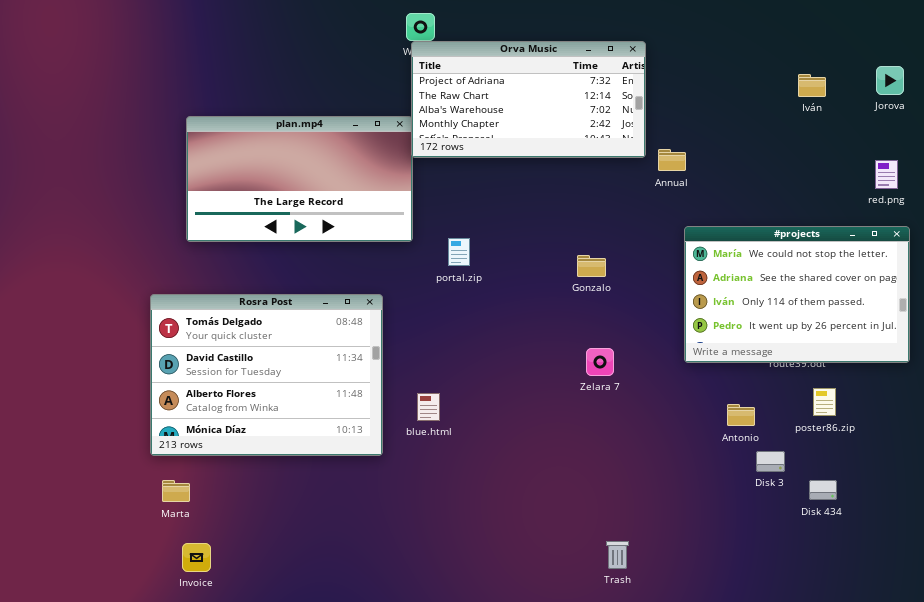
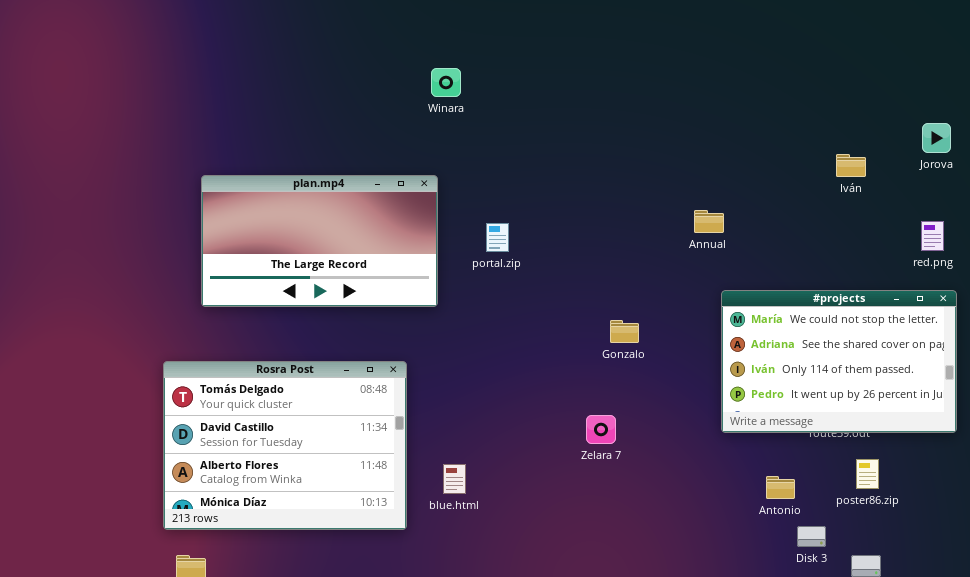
Orva Music: [411,41,646,158] -> none, closed
Iván: [798,74,826,97] -> [836,154,866,177], moved
portal.zip: [448,238,470,266] -> [486,223,509,252], moved
Zelara 7: [586,348,614,376] -> [586,415,616,444], moved

